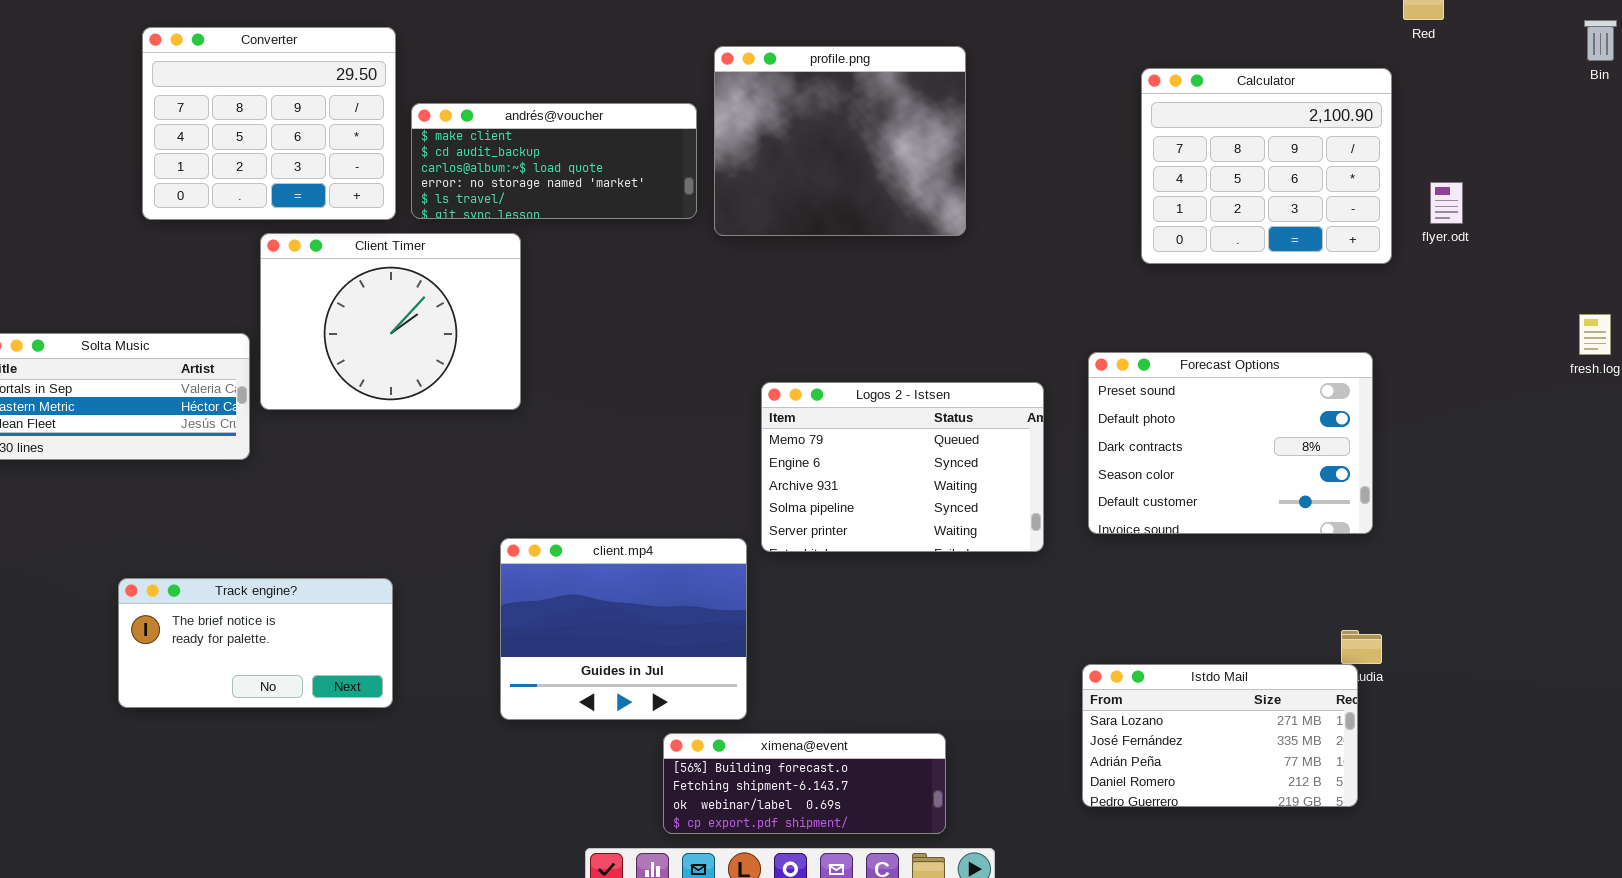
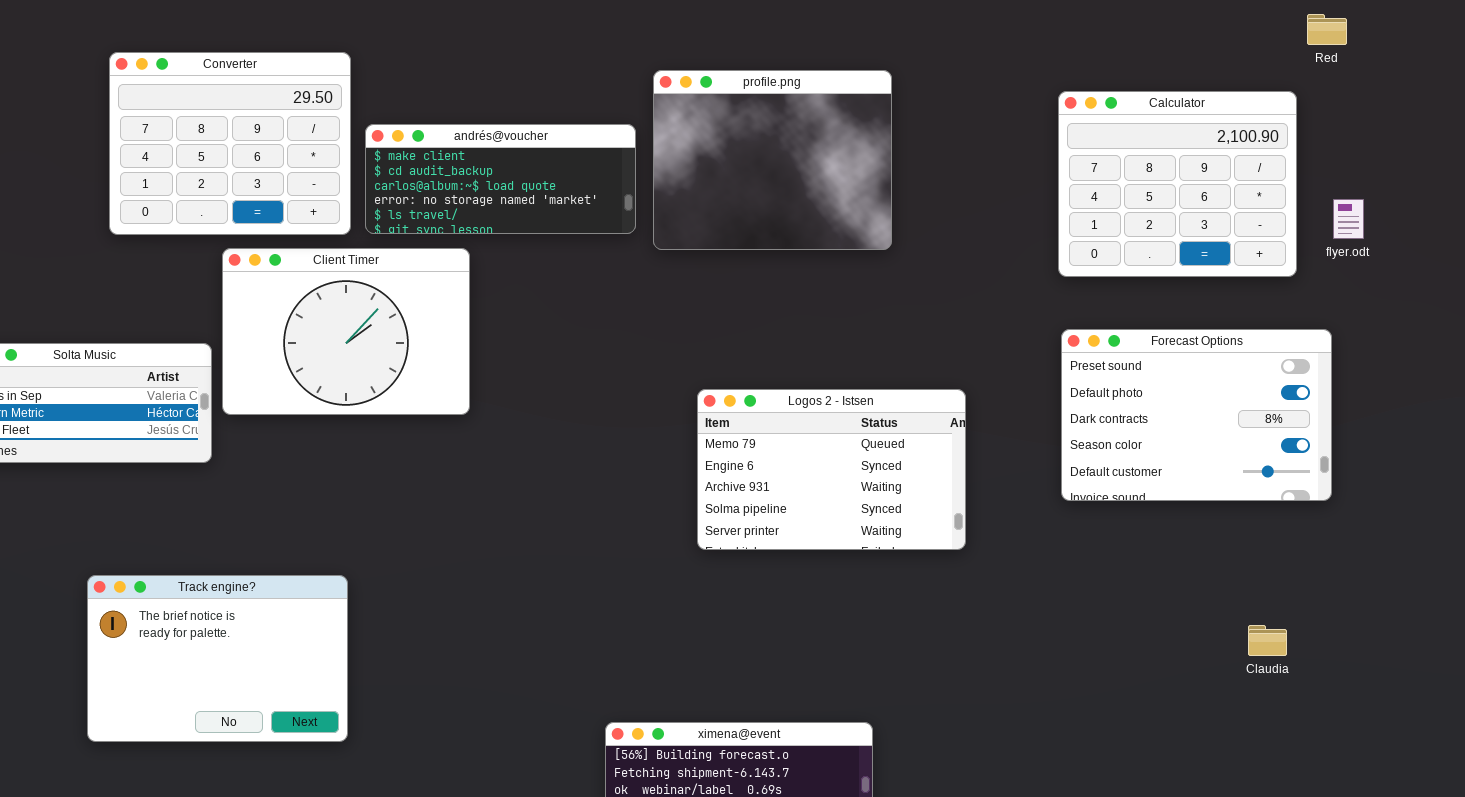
Forecast Options: [1088,352,1373,534] -> [1061,329,1332,501], moved
client.mp4: [500,538,747,720] -> none, closed
Track engine?: [118,578,393,708] -> [87,575,348,742], resized
Istdo Mail: [1082,664,1358,807] -> none, closed

